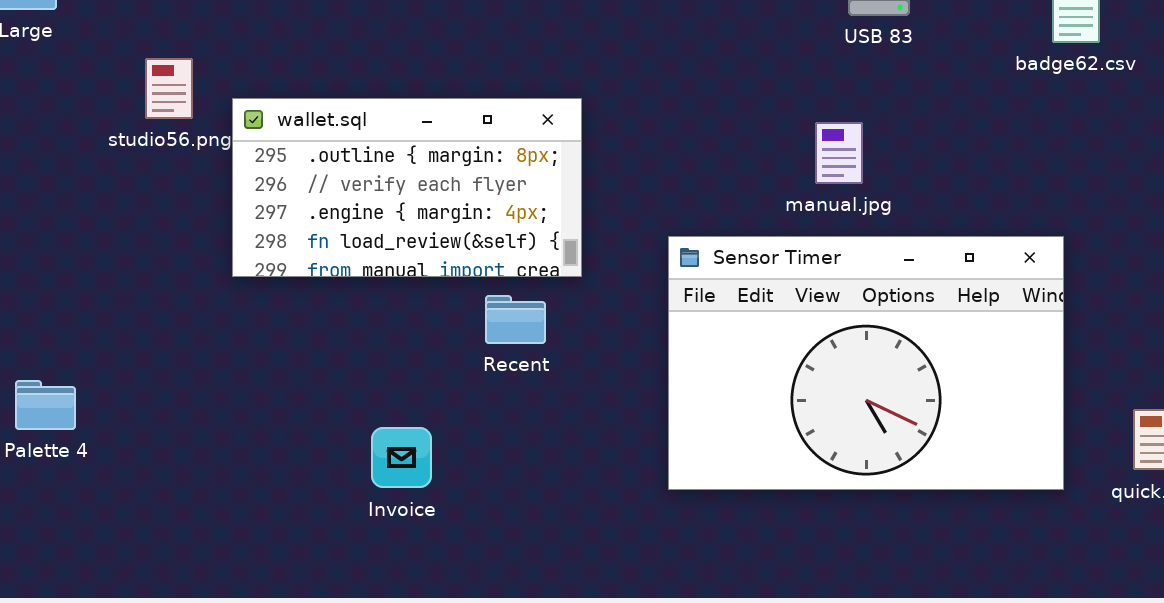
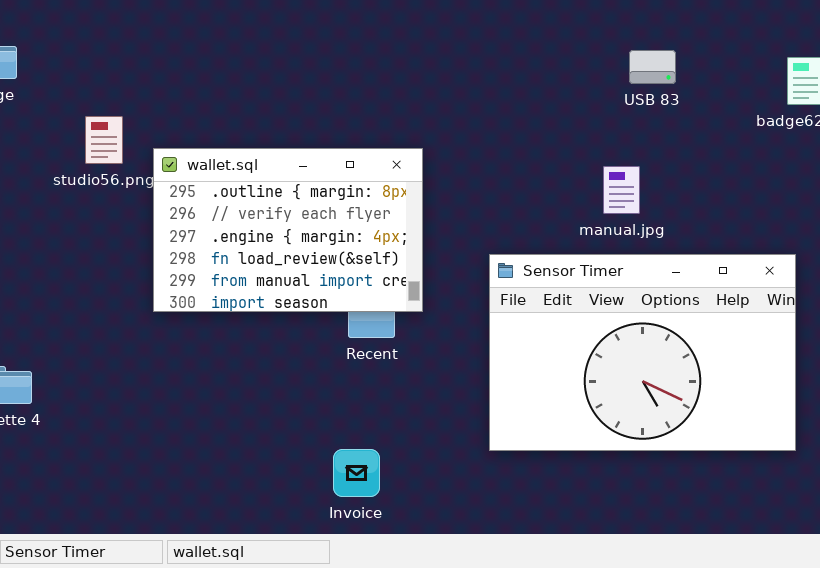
wallet.sql: [232,98,582,277] -> [153,148,423,312], resized
Invoice: [371,427,432,488] -> [333,449,380,497], moved

